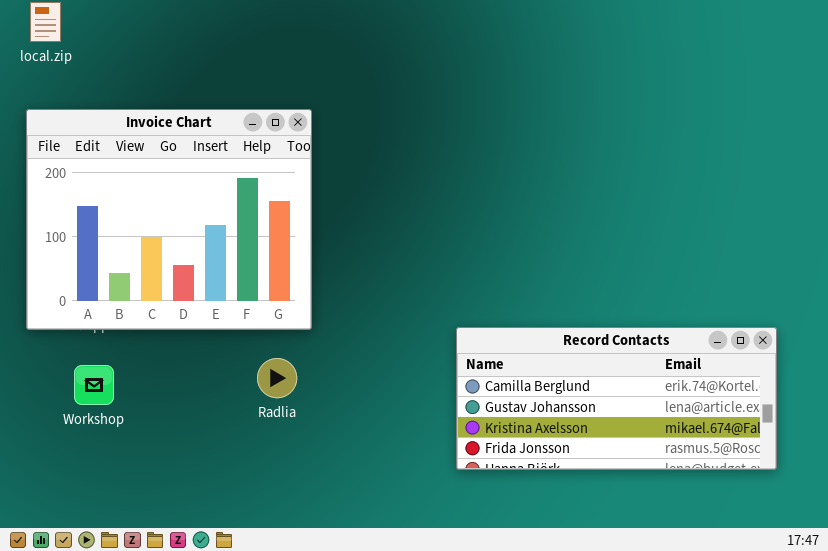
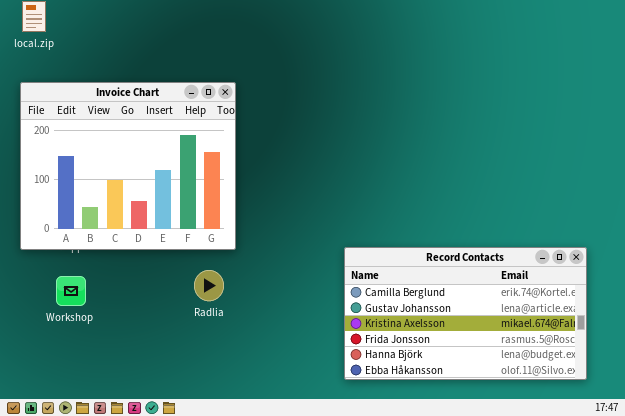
Record Contacts: [456,327,777,470] -> [344,247,587,380], resized

